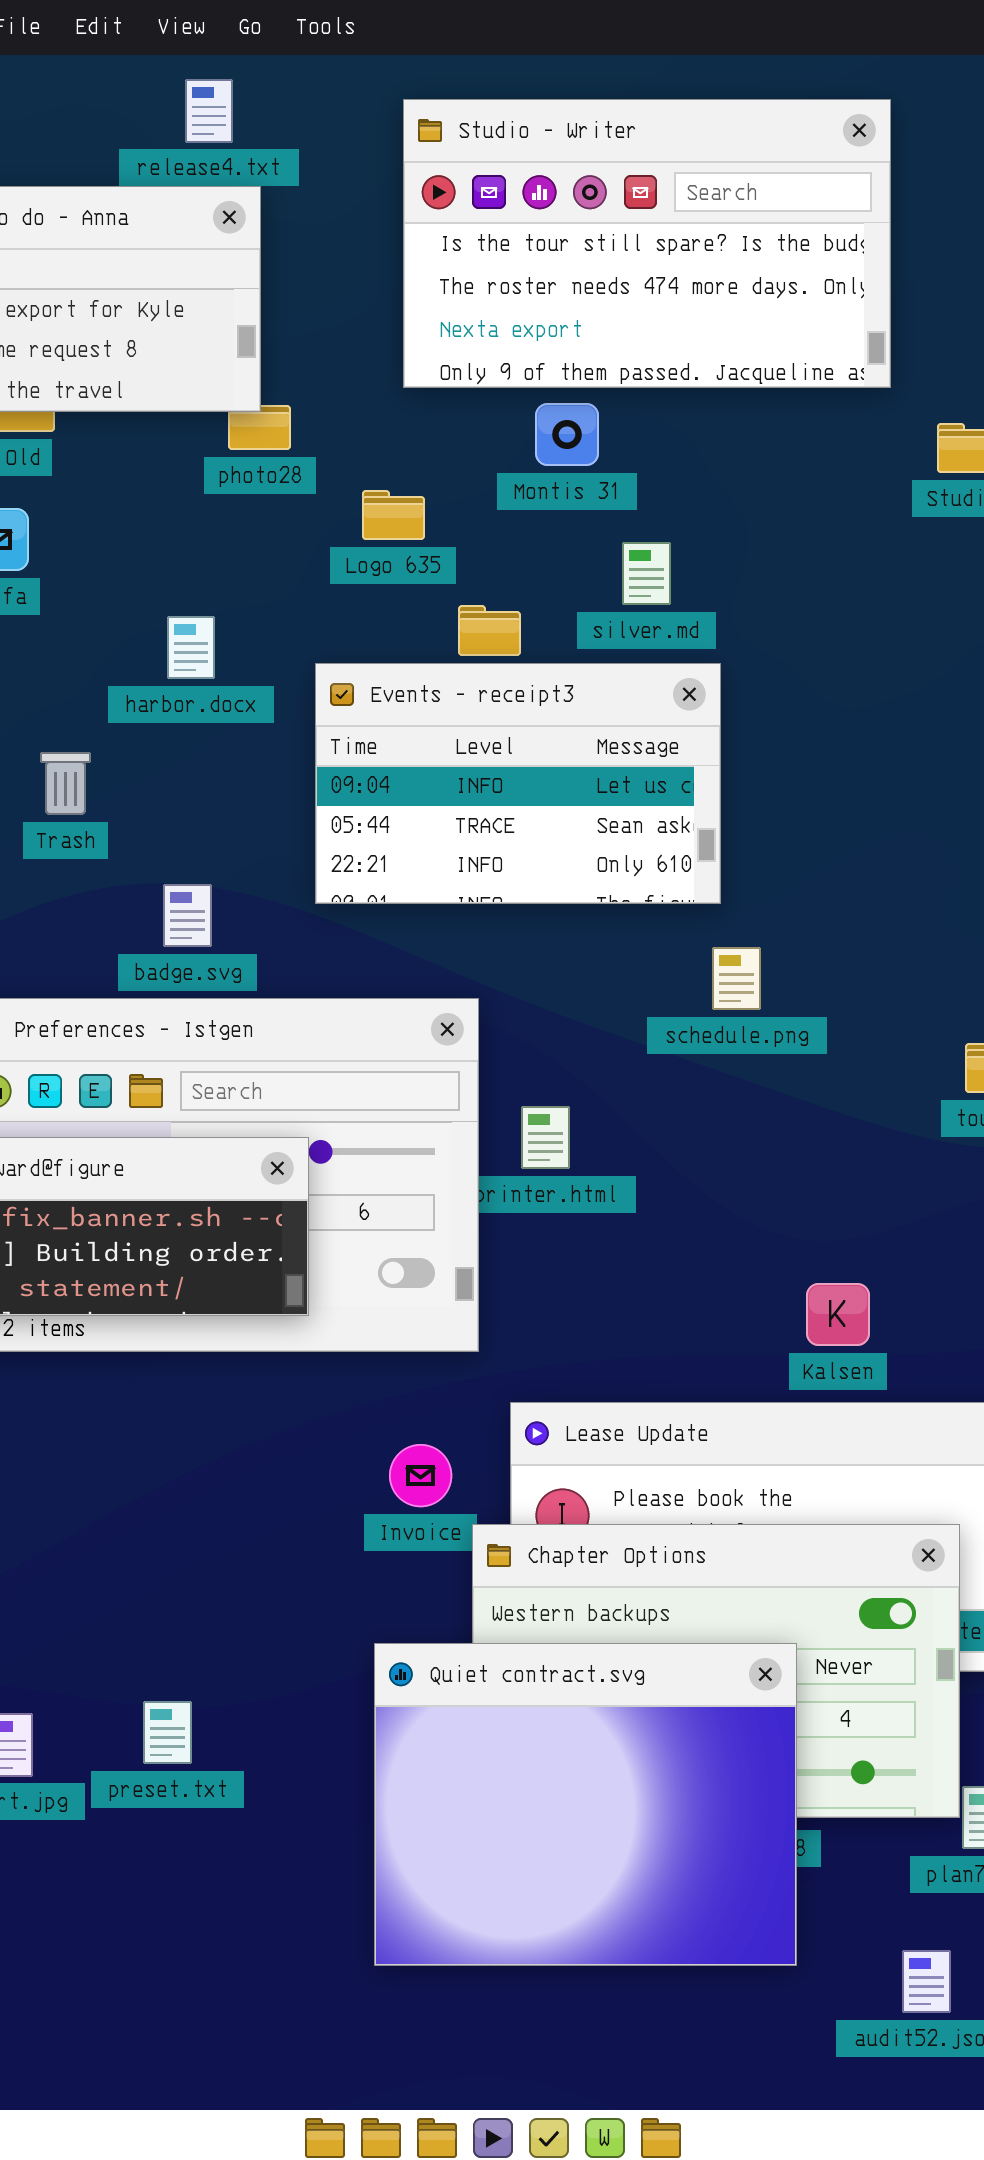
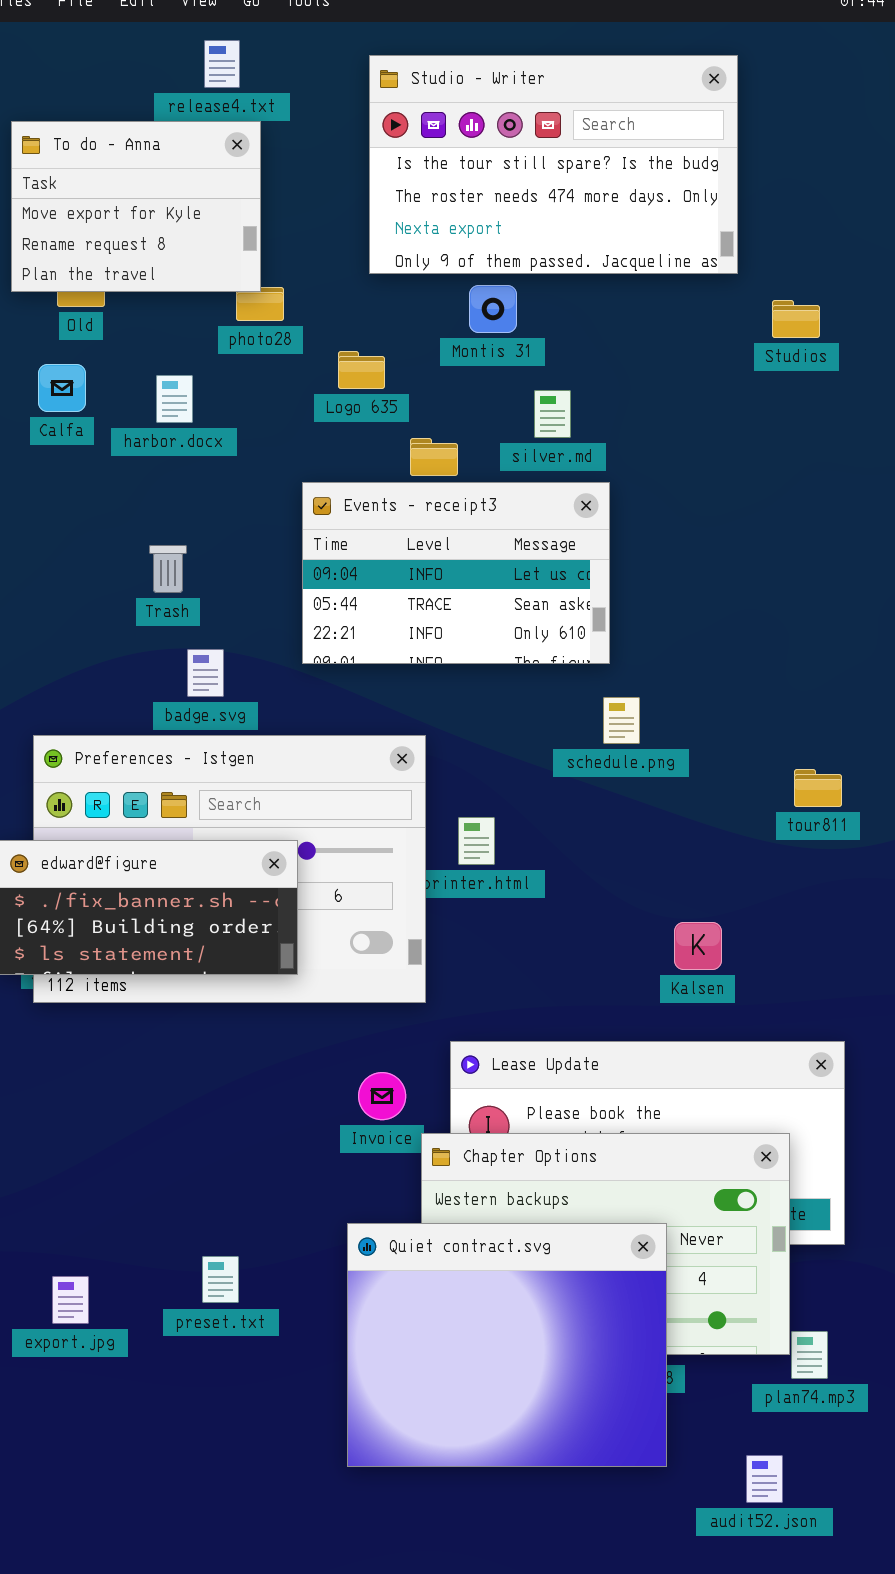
harbor.docx: [167,616,215,679] -> [156,375,193,423], moved
Trash: [40,752,91,815] -> [149,545,187,593], moved
Kalsen: [806,1283,870,1346] -> [674,922,722,970], moved
preset.txt: [143,1701,192,1764] -> [202,1256,239,1303], moved

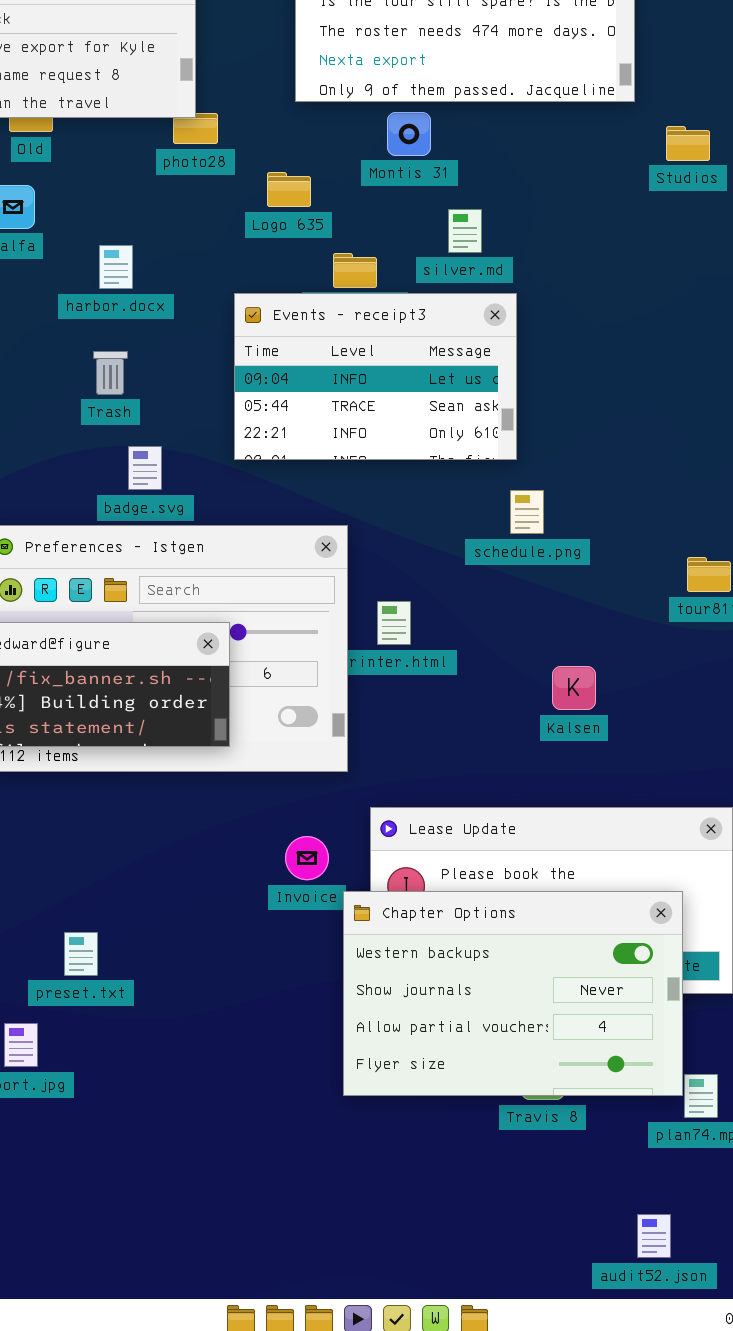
harbor.docx: [156,375,193,423] -> [99,245,133,289], moved
Kalsen: [674,922,722,970] -> [552,666,596,710], moved
Quiet contract.svg: [347,1223,667,1467] -> none, closed
preset.txt: [202,1256,239,1303] -> [64,932,98,976], moved
audit52.json: [746,1455,783,1503] -> [637,1214,671,1258], moved

